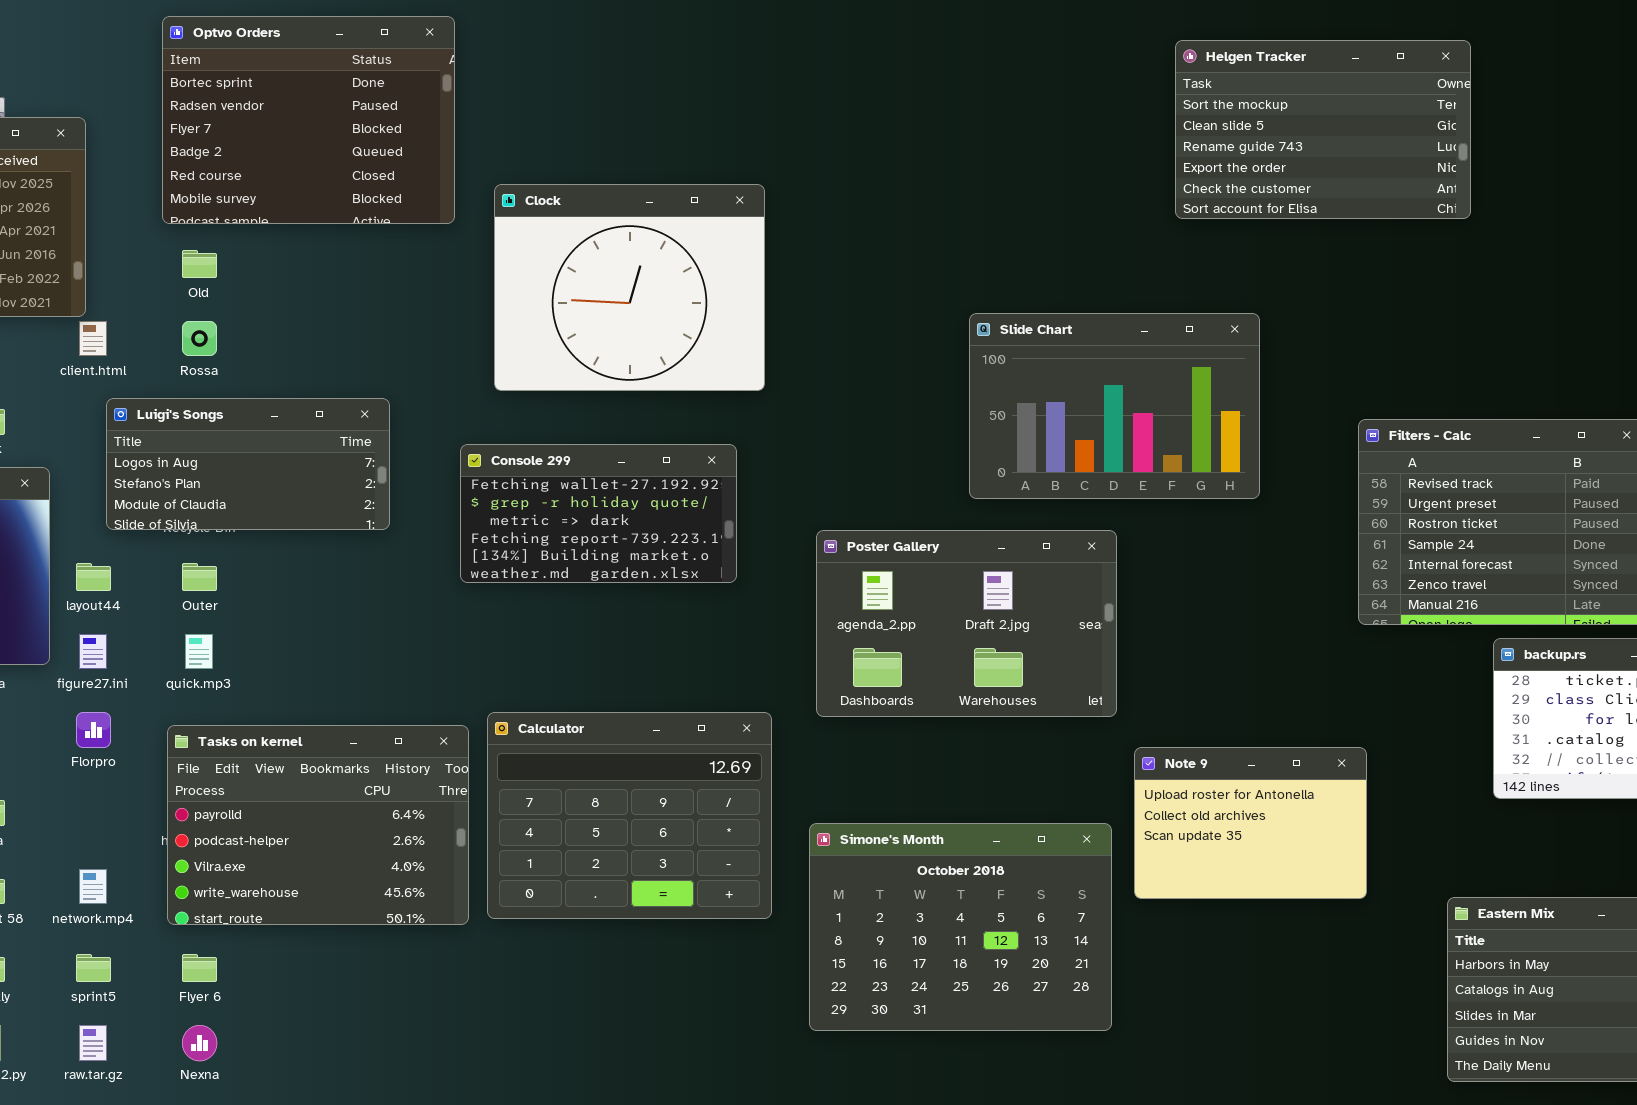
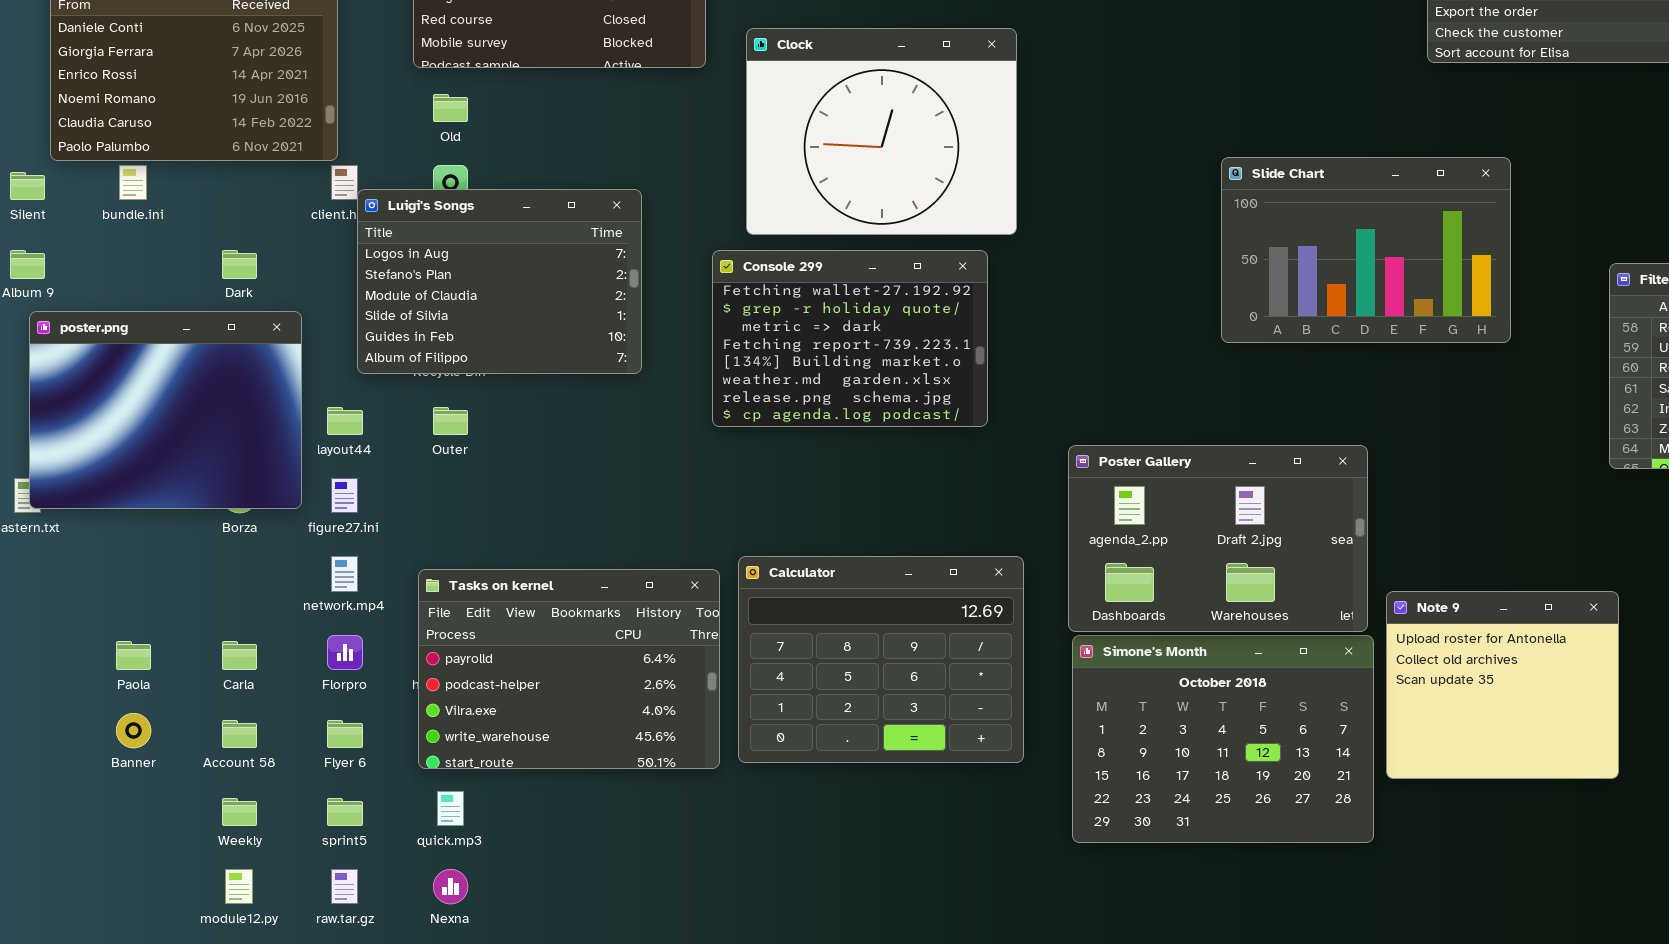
Luigi's Songs: [106,398,390,530] -> [357,189,642,374], resized
Console 299: [460,444,737,583] -> [712,250,988,427], resized
Poster Gallery: [816,530,1117,717] -> [1068,445,1368,632], moved
quick.mp3: [185,634,213,669] -> [437,791,464,826], moved
Florpro: [76,712,111,748] -> [327,635,363,670], moved
Note 9: [1134,747,1367,899] -> [1386,591,1619,779], resized
Simone's Month: [809,823,1112,1031] -> [1072,635,1374,843], moved
network.mp4: [79,869,107,904] -> [331,556,358,592], moved
Flyer 6: [182,954,217,982] -> [327,720,363,748], moved

